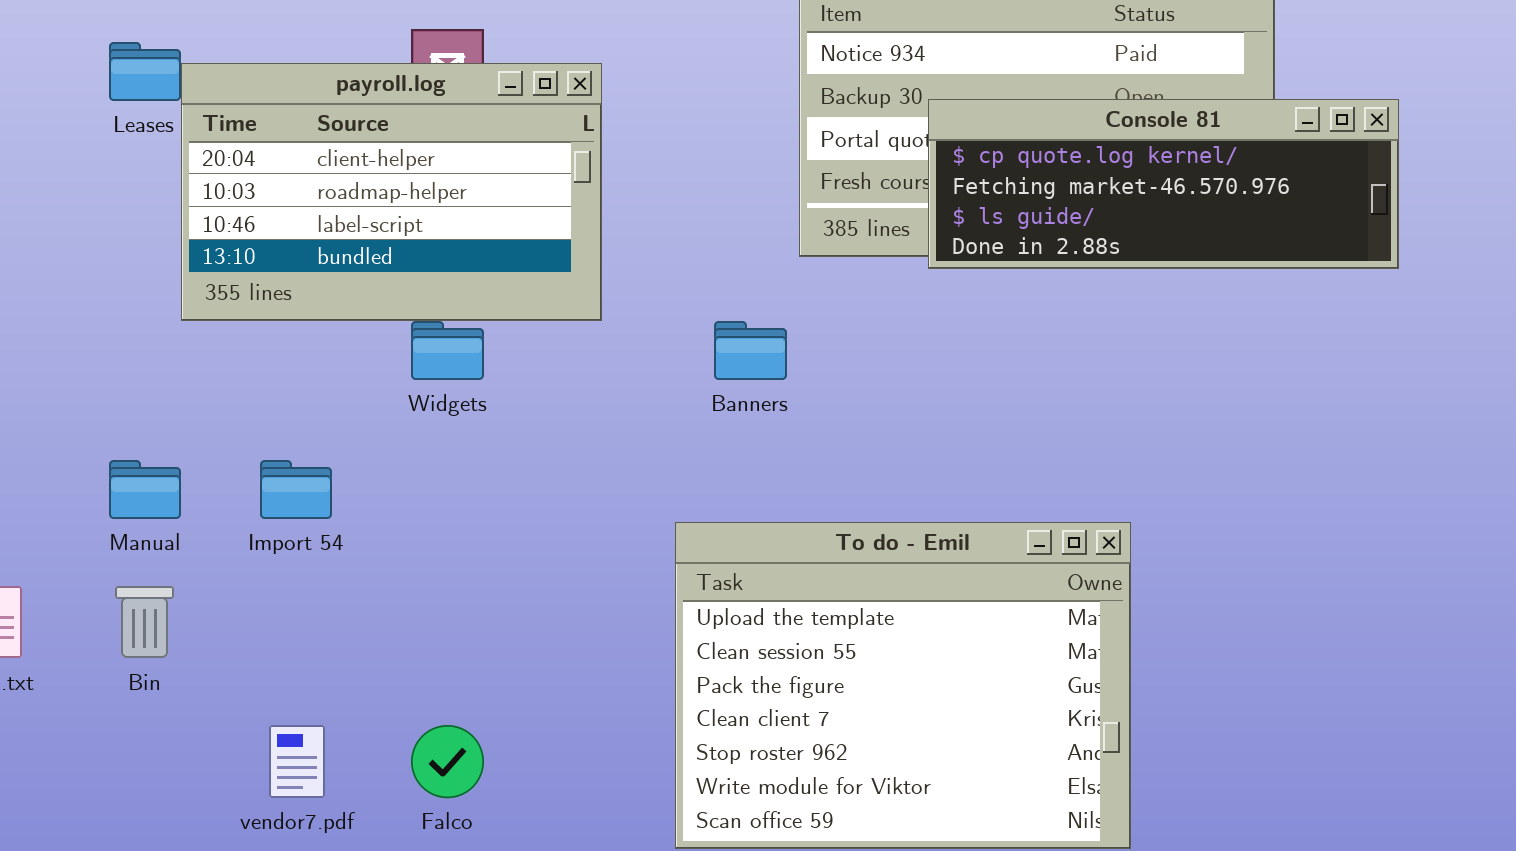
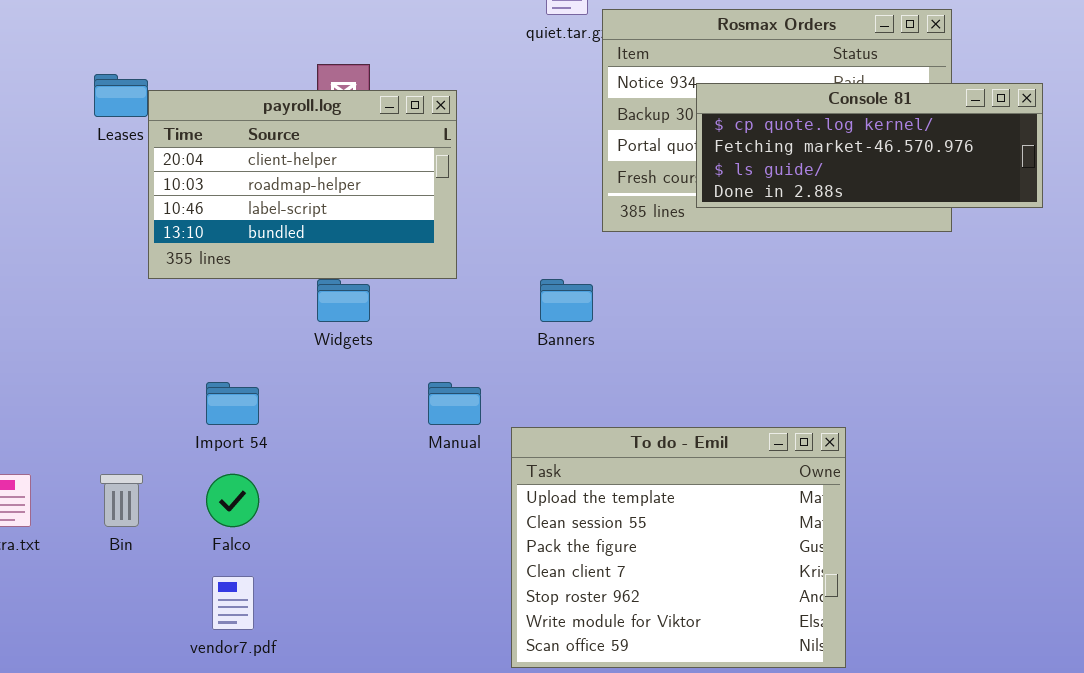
Console 81: [928,99,1399,269] -> [696,83,1043,208], moved
Manual: [109,460,181,519] -> [428,382,481,425], moved
Falco: [411,725,484,798] -> [206,474,259,527], moved

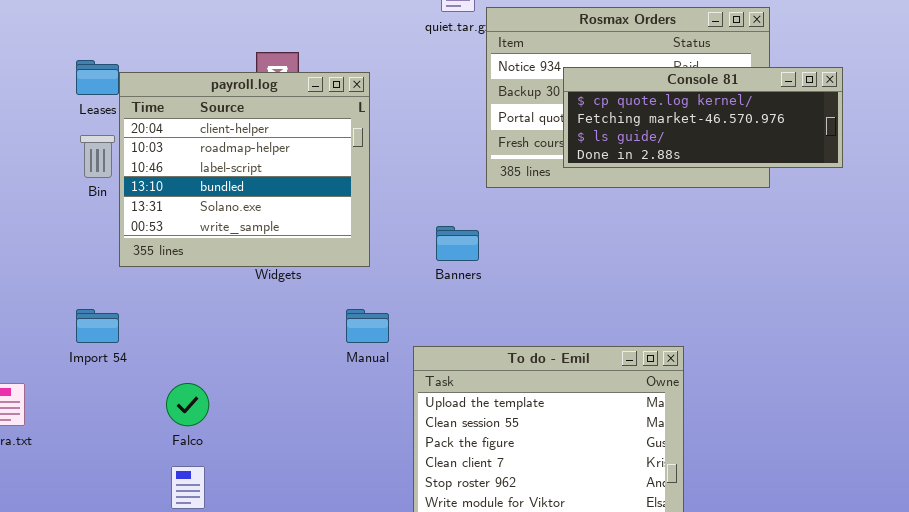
payroll.log: [148,90,457,279] -> [119,72,370,267], resized
Import 54: [206,382,259,425] -> [76,309,119,343], moved
Bin: [100,474,143,527] -> [80,135,115,178], moved

